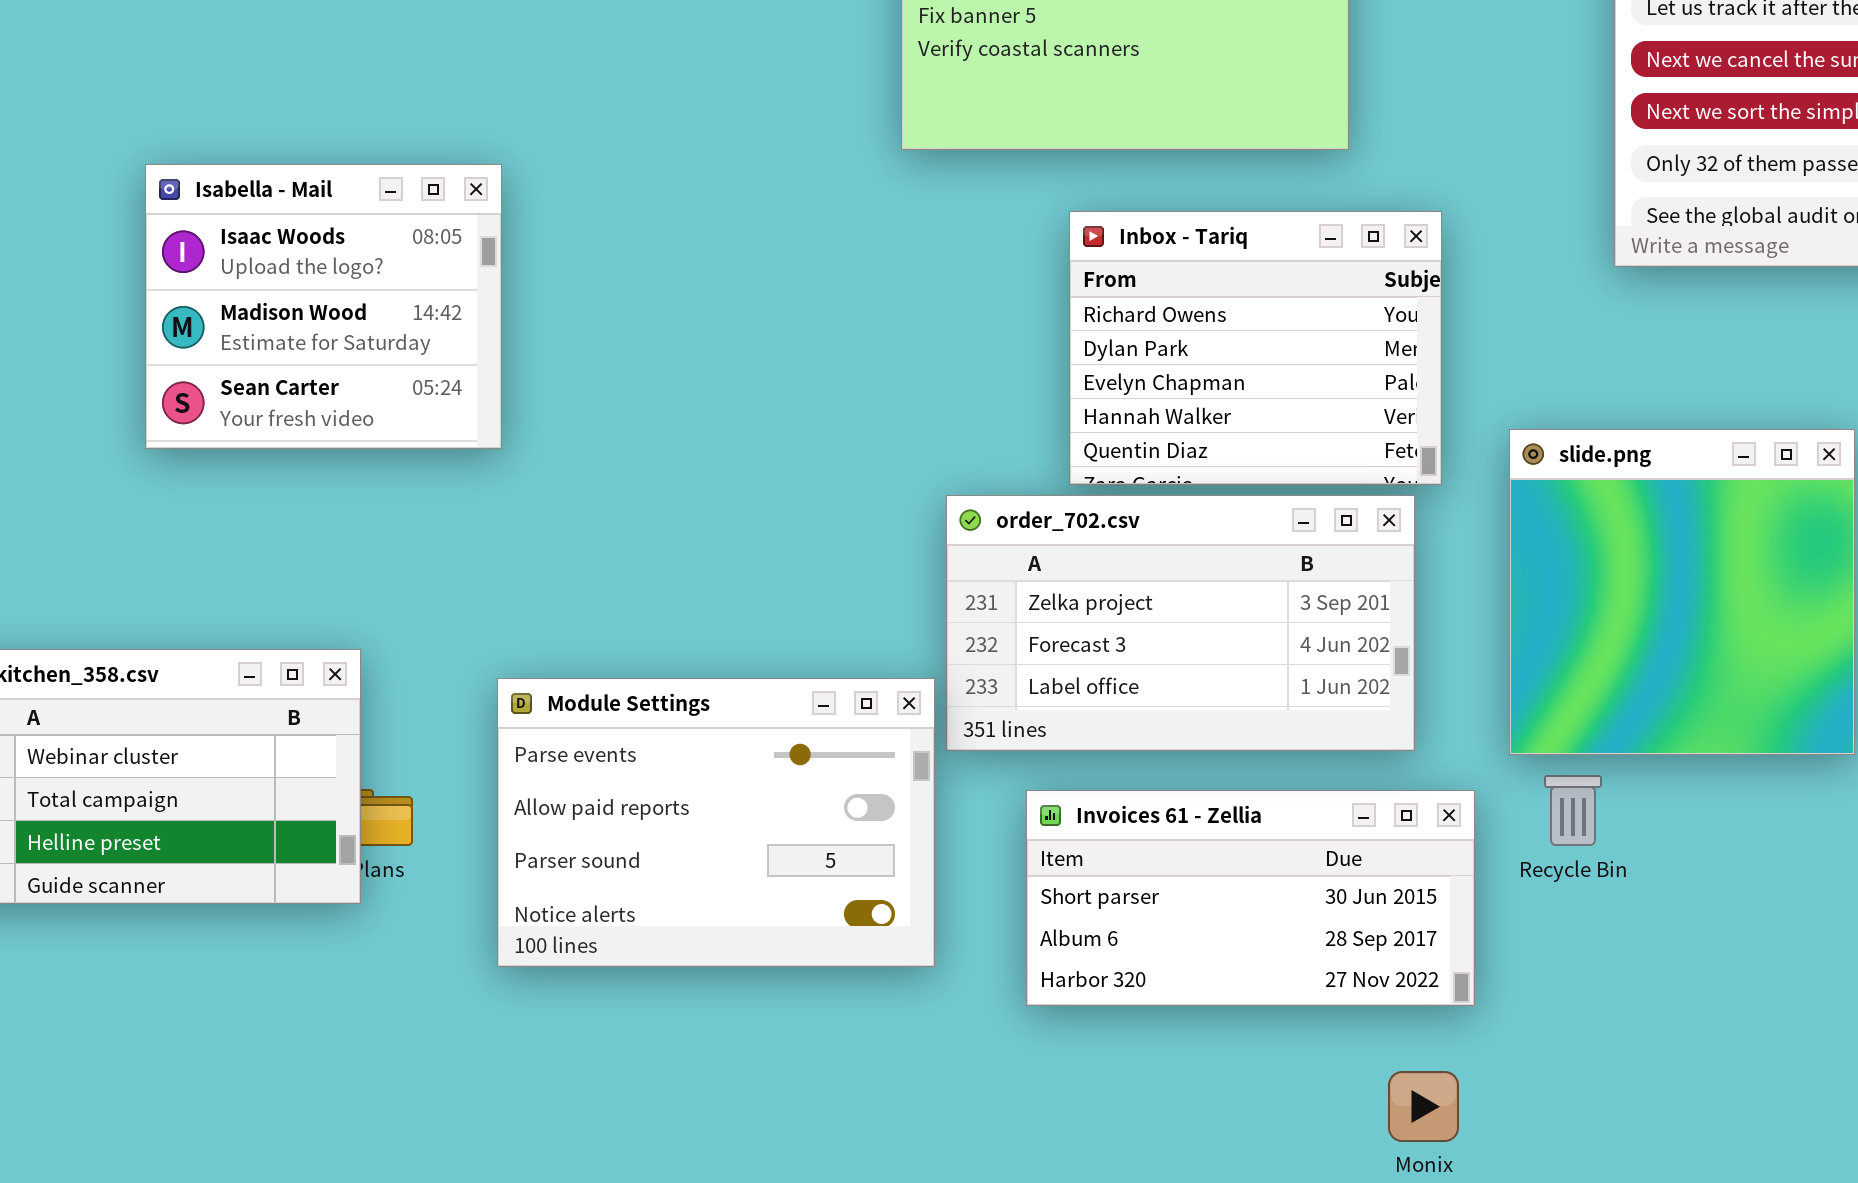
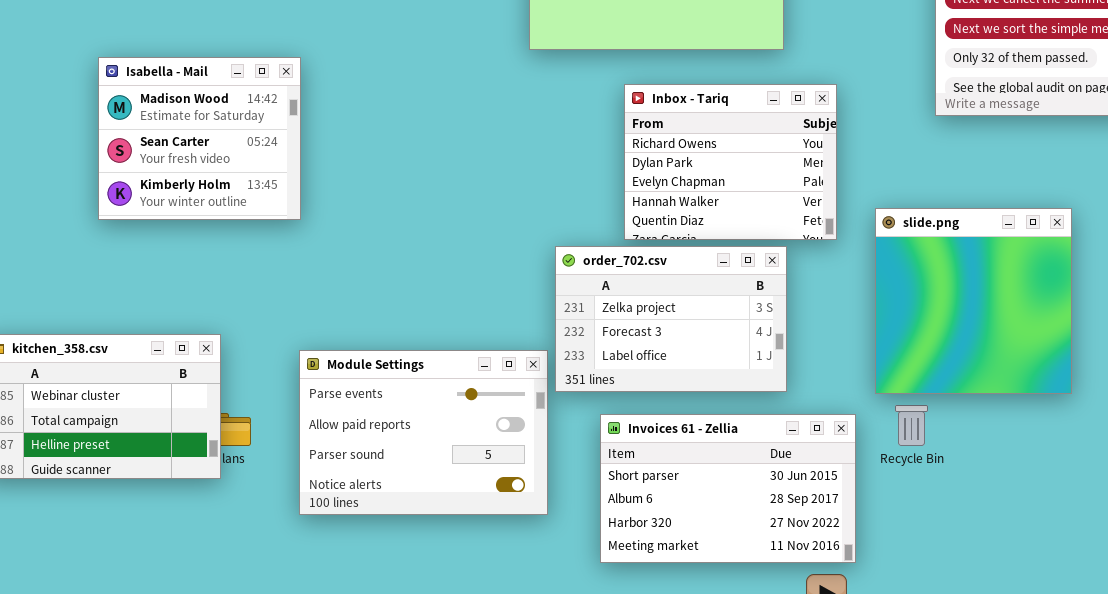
Isabella - Mail: [145,164,502,449] -> [98,57,301,220], scrolled down 1 row
order_702.csv: [946,495,1415,751] -> [555,246,787,392], resized
Invoices 61 - Zellia: [1026,790,1475,1006] -> [600,414,856,563], resized

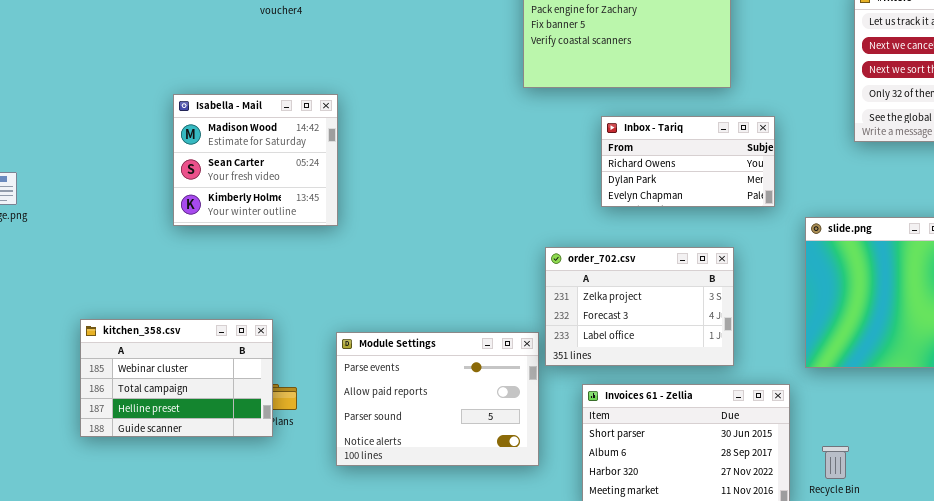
Inbox - Tariq: [624,84,837,240] -> [601,116,775,207], resized
Recycle Bin: [895,405,928,446] -> [822,446,849,479], moved

